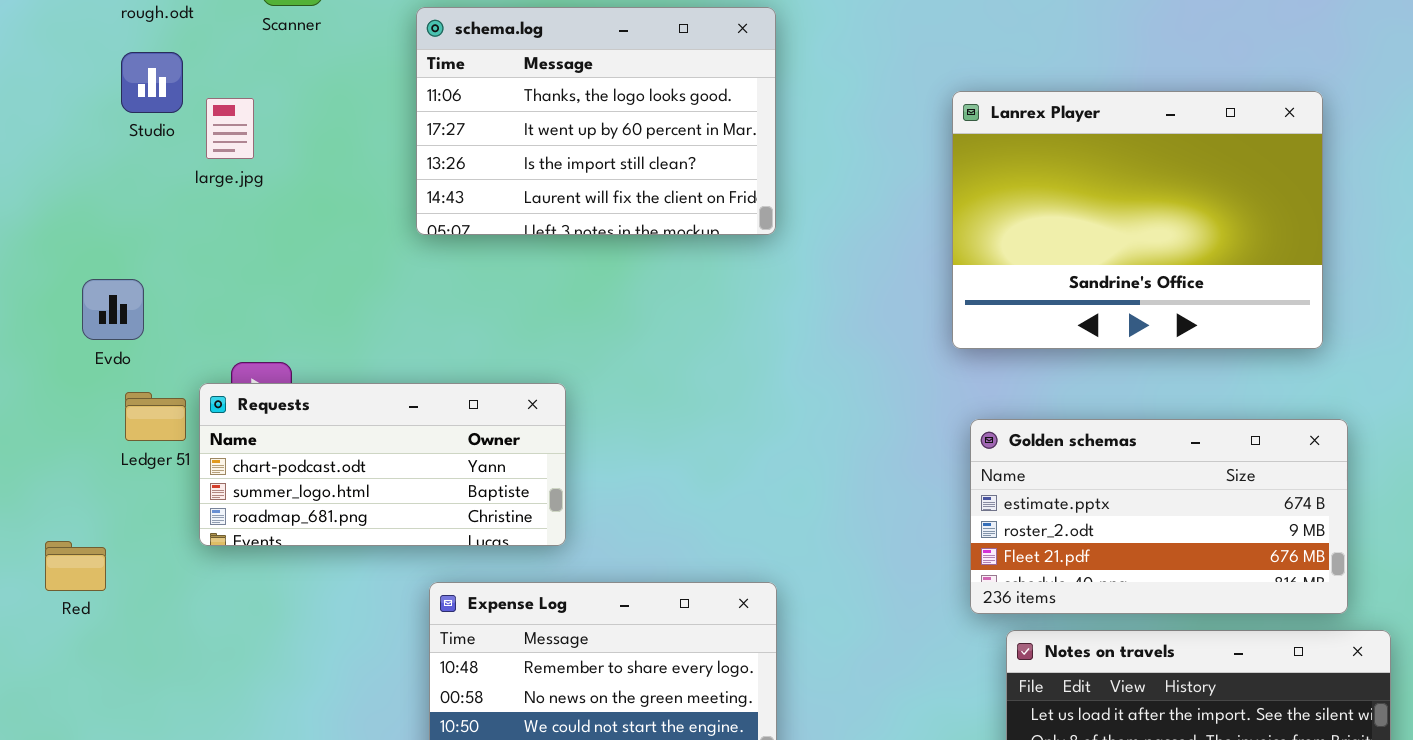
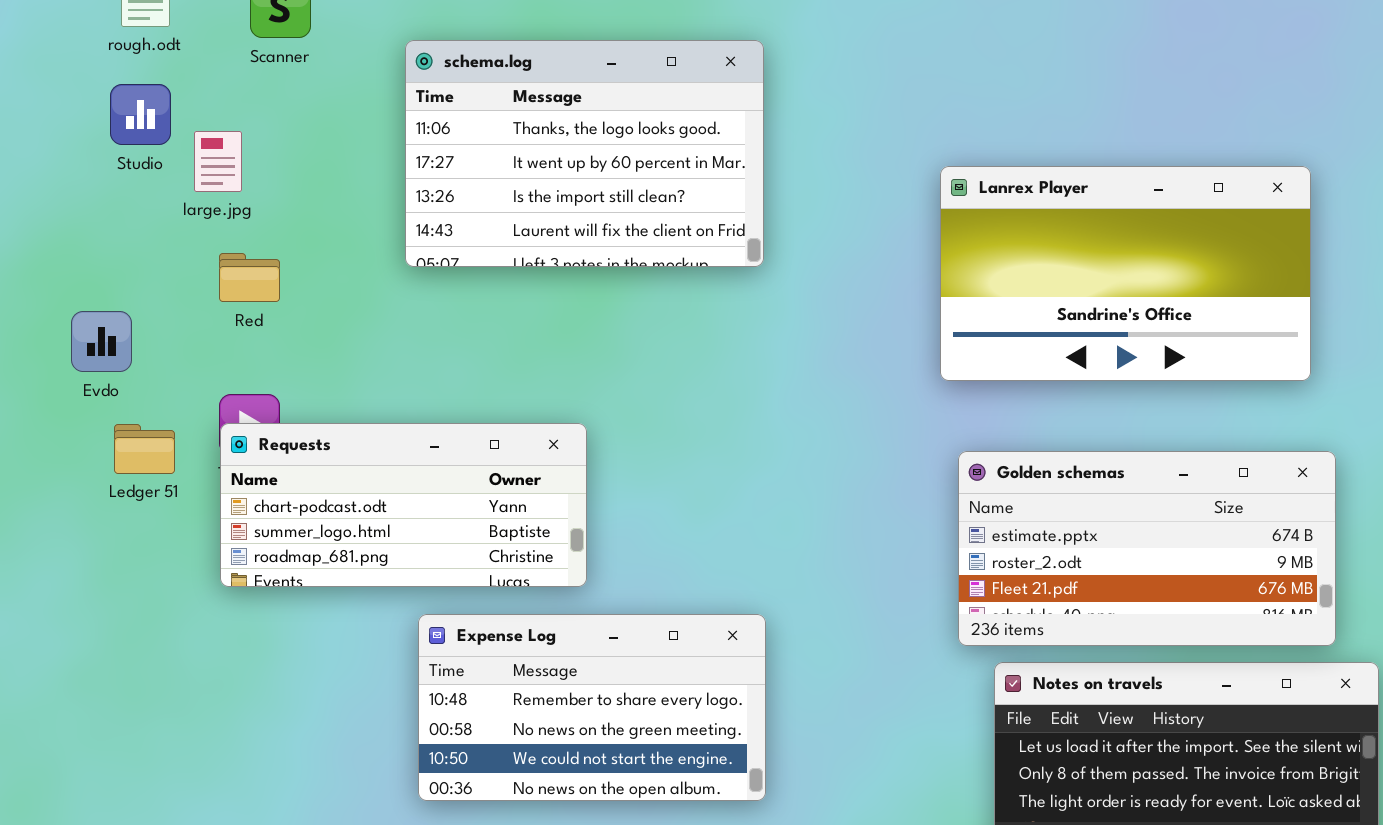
Lanrex Player: [952,91,1323,349] -> [940,166,1311,381], resized
Requests: [199,383,566,546] -> [220,423,587,587], moved
Red: [45,541,106,591] -> [219,253,280,302], moved

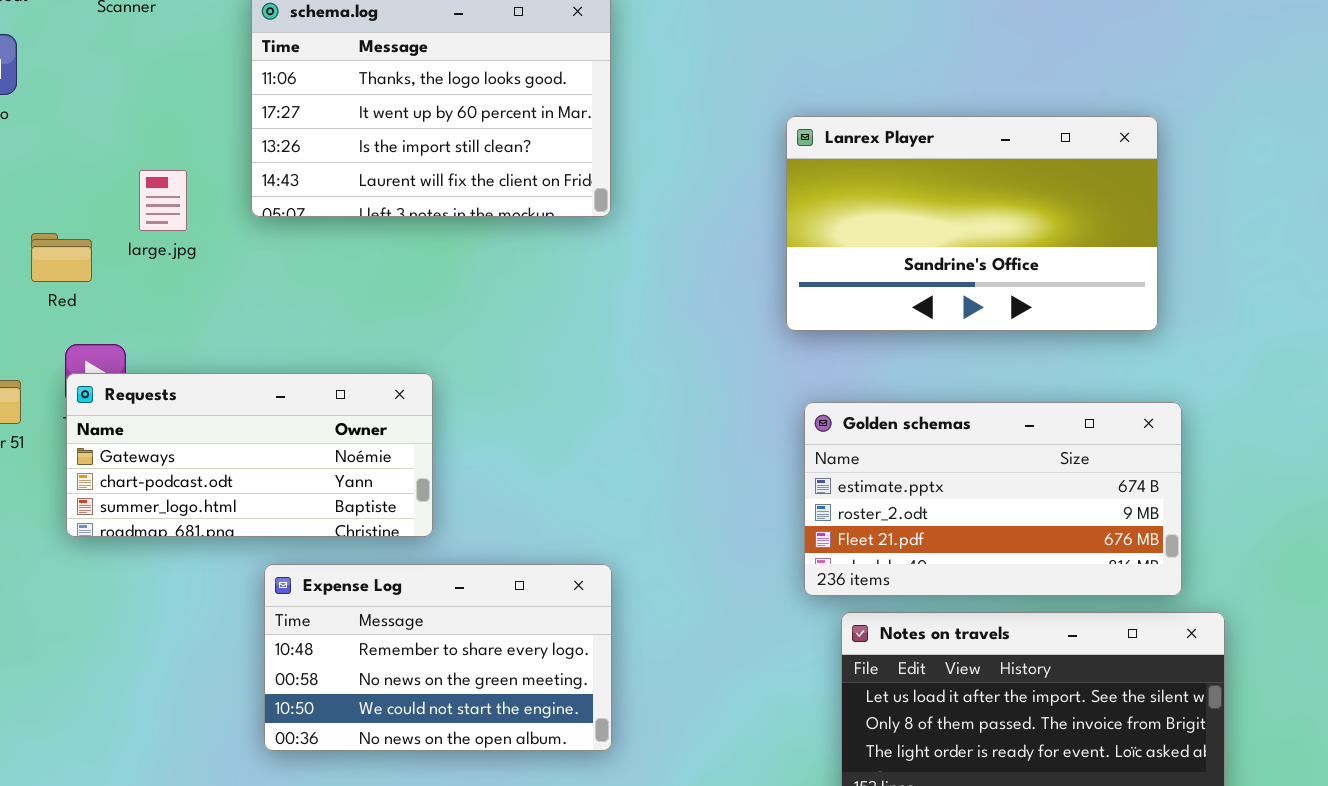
large.jpg: [194,131,242,192] -> [139,170,187,231], moved
Red: [219,253,280,302] -> [31,233,92,282], moved
Requests: [220,423,587,587] -> [66,373,433,537], scrolled up 1 row

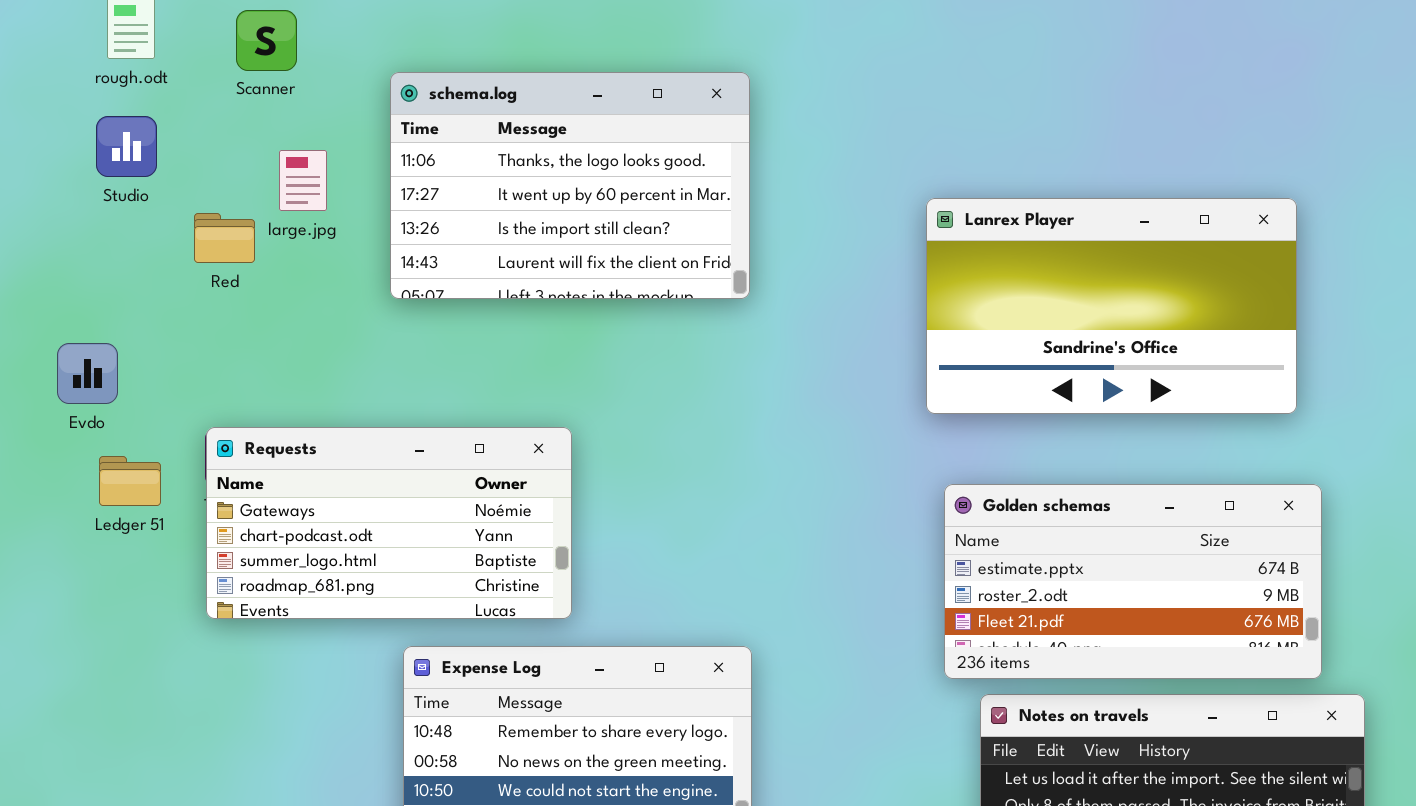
large.jpg: [139,170,187,231] -> [279,150,327,211], moved
Red: [31,233,92,282] -> [194,213,255,263], moved
Requests: [66,373,433,537] -> [206,427,572,619], resized

